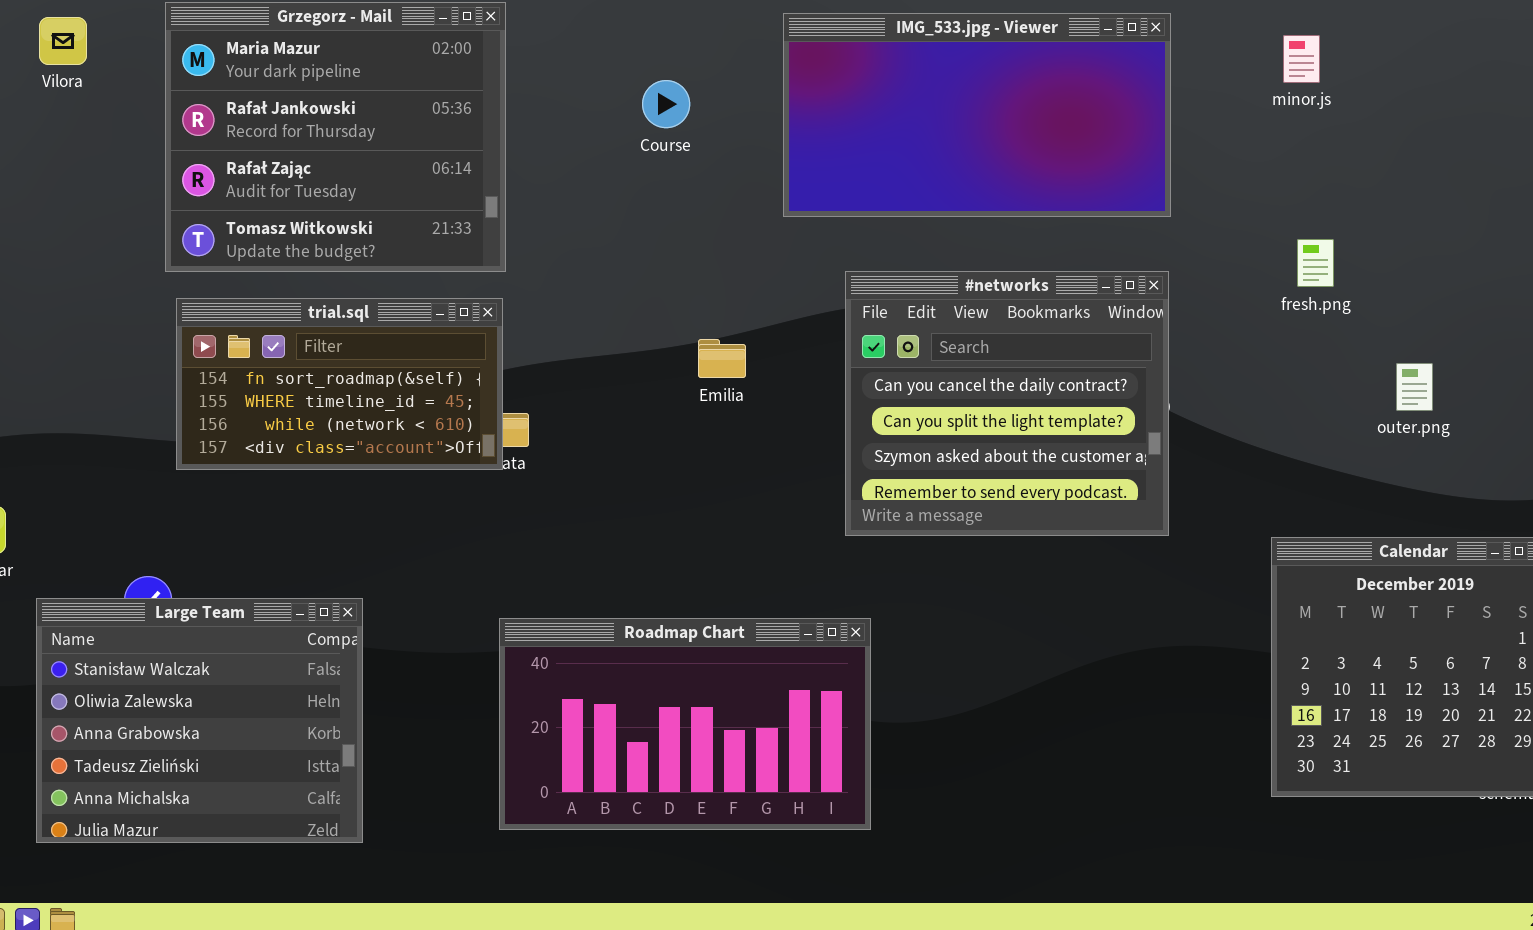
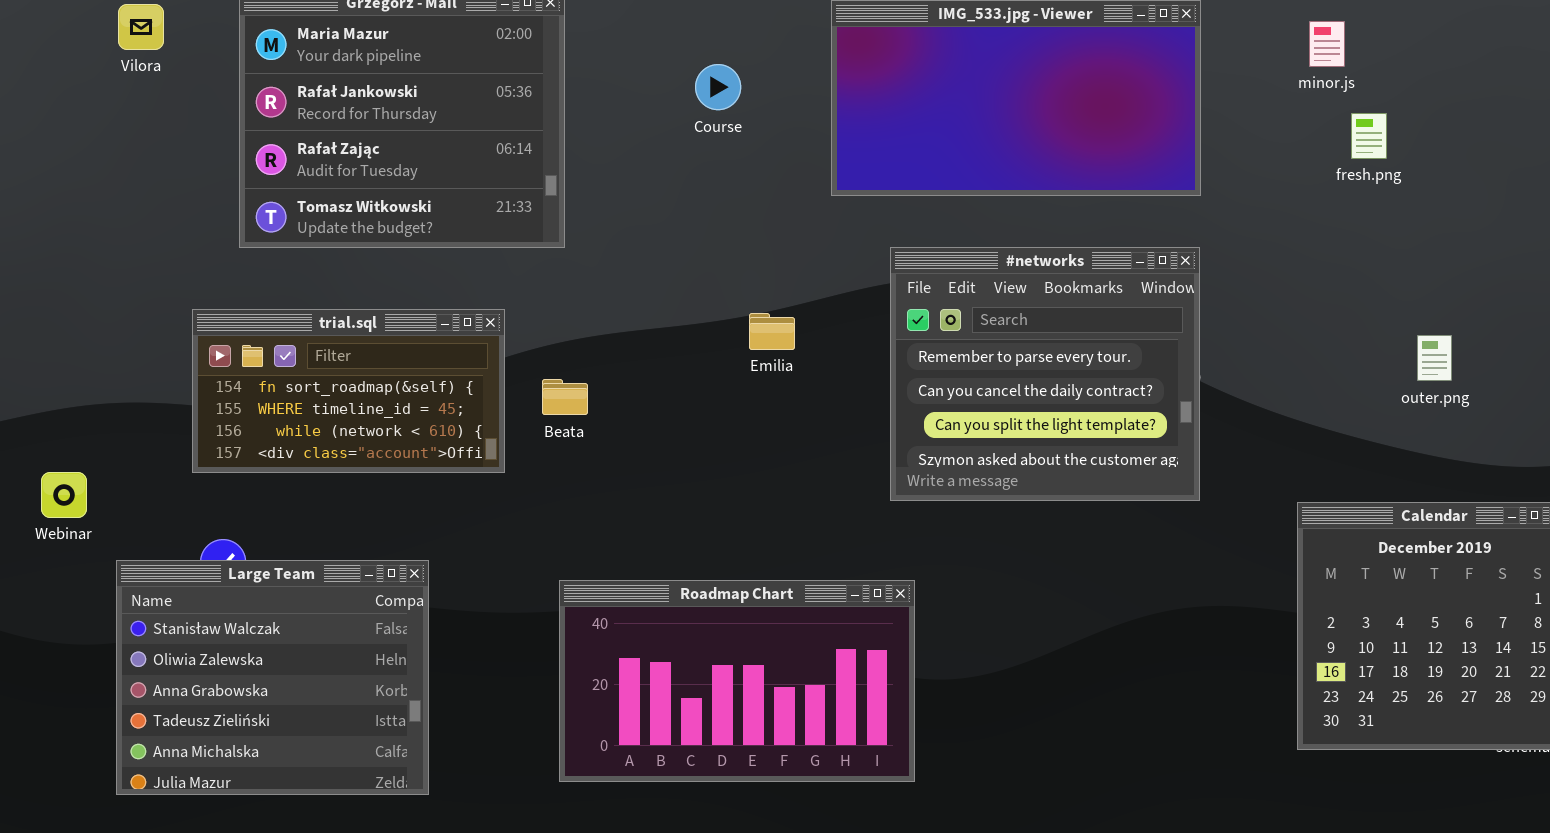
fresh.png: [1297,239,1334,287] -> [1351,113,1387,159], moved
#networks: [845,271,1169,536] -> [890,247,1200,501], scrolled up 1 row
trial.sql: [176,298,503,470] -> [192,309,505,473], moved

